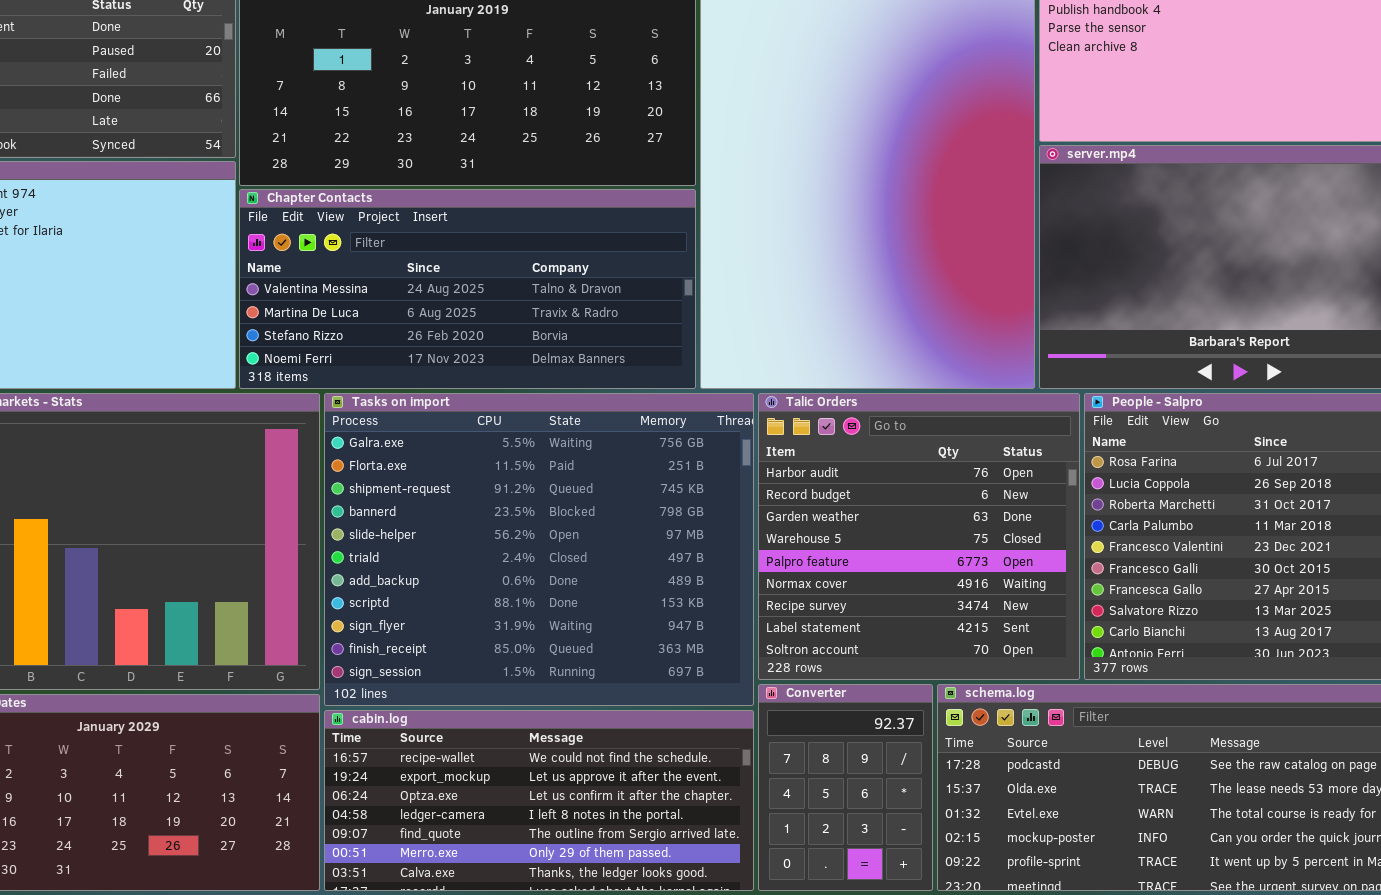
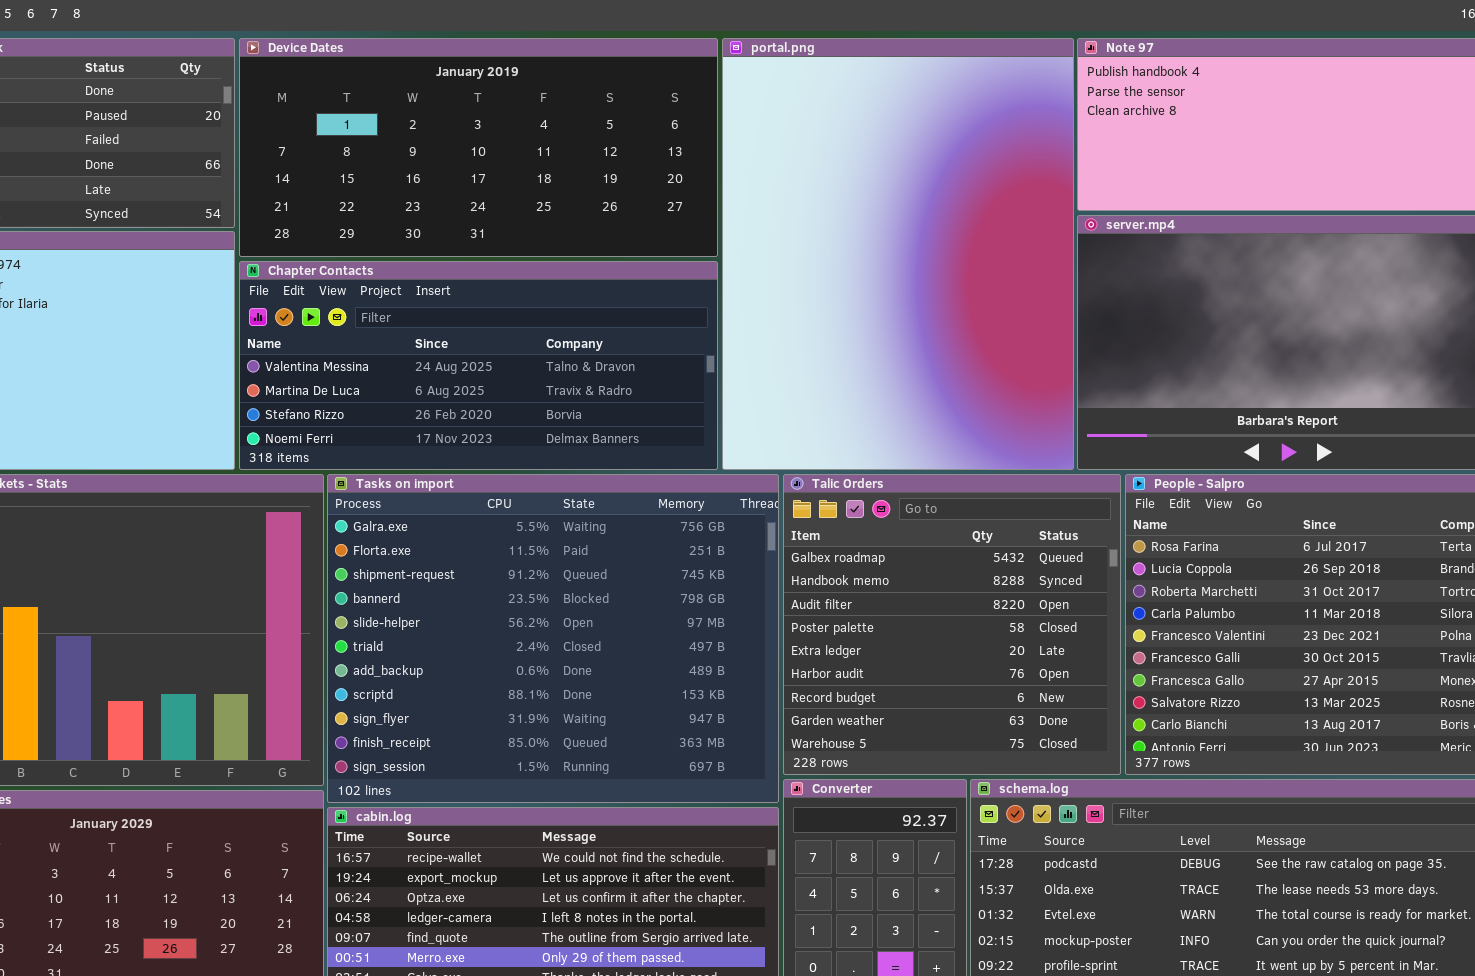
Talic Orders: [758,393,1080,680] -> [783,474,1121,775], scrolled up 5 rows

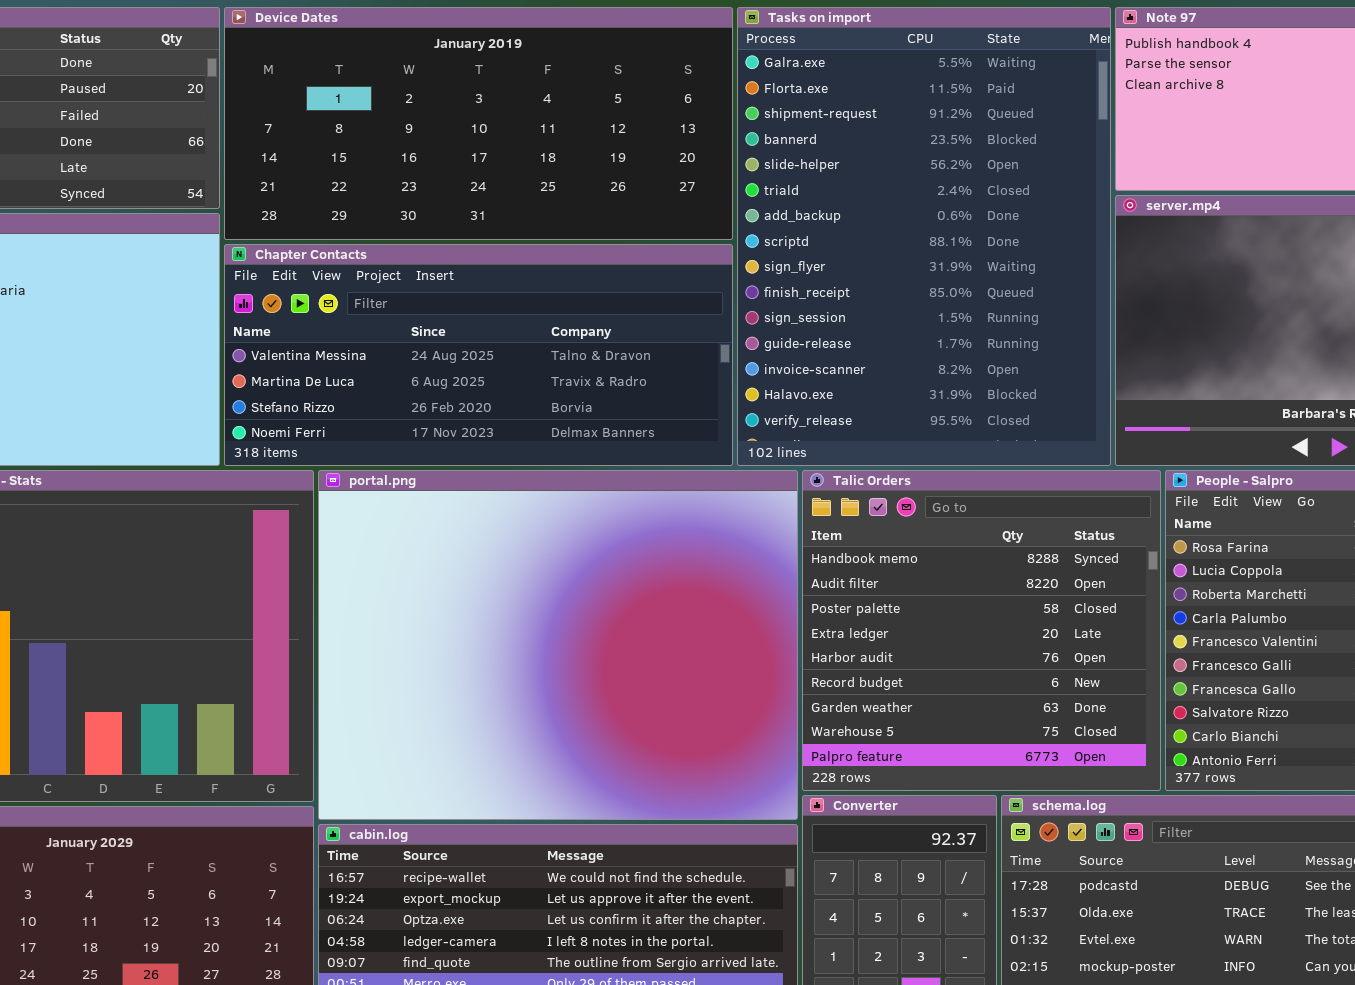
portal.png: [722,38,1074,470] -> [318,470,798,820], moved, resized
Tasks on import: [327,474,779,803] -> [737,7,1111,466], moved, resized
Talic Orders: [783,474,1121,775] -> [802,470,1161,791], scrolled down 1 row

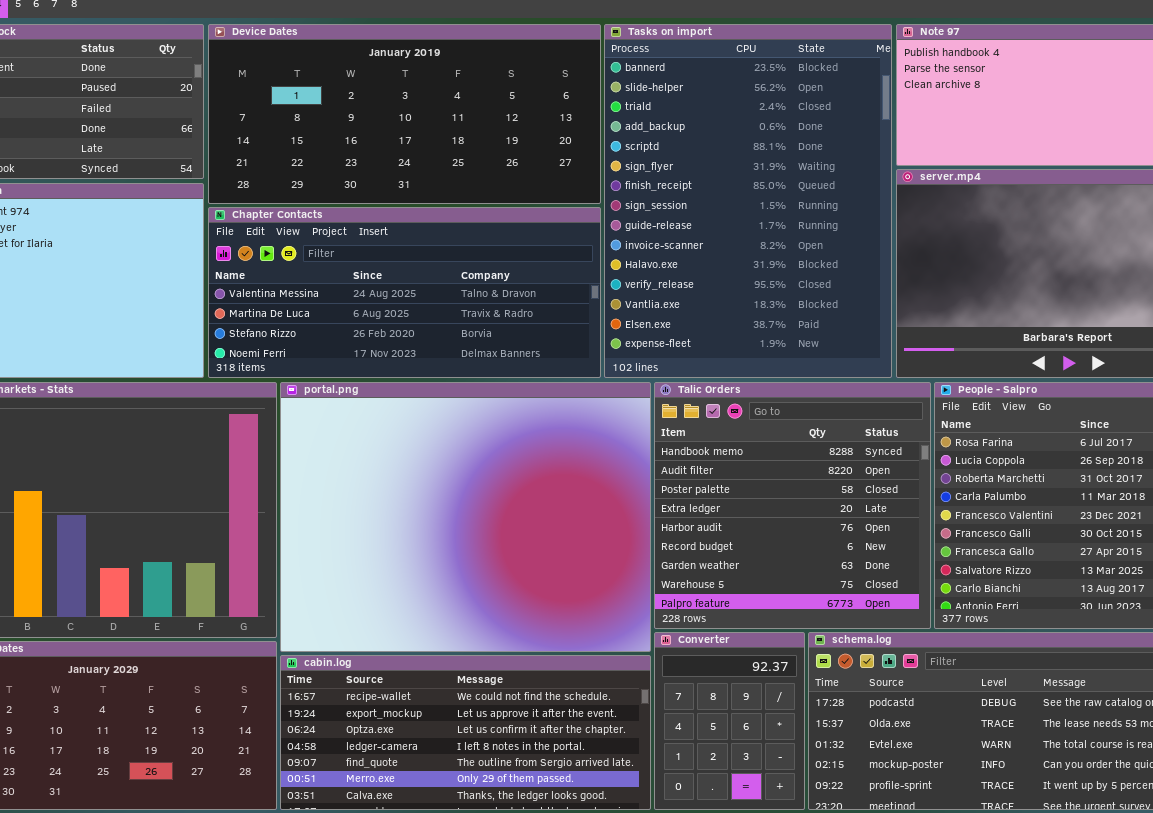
Tasks on import: [737,7,1111,466] -> [604,24,892,378], scrolled down 3 rows

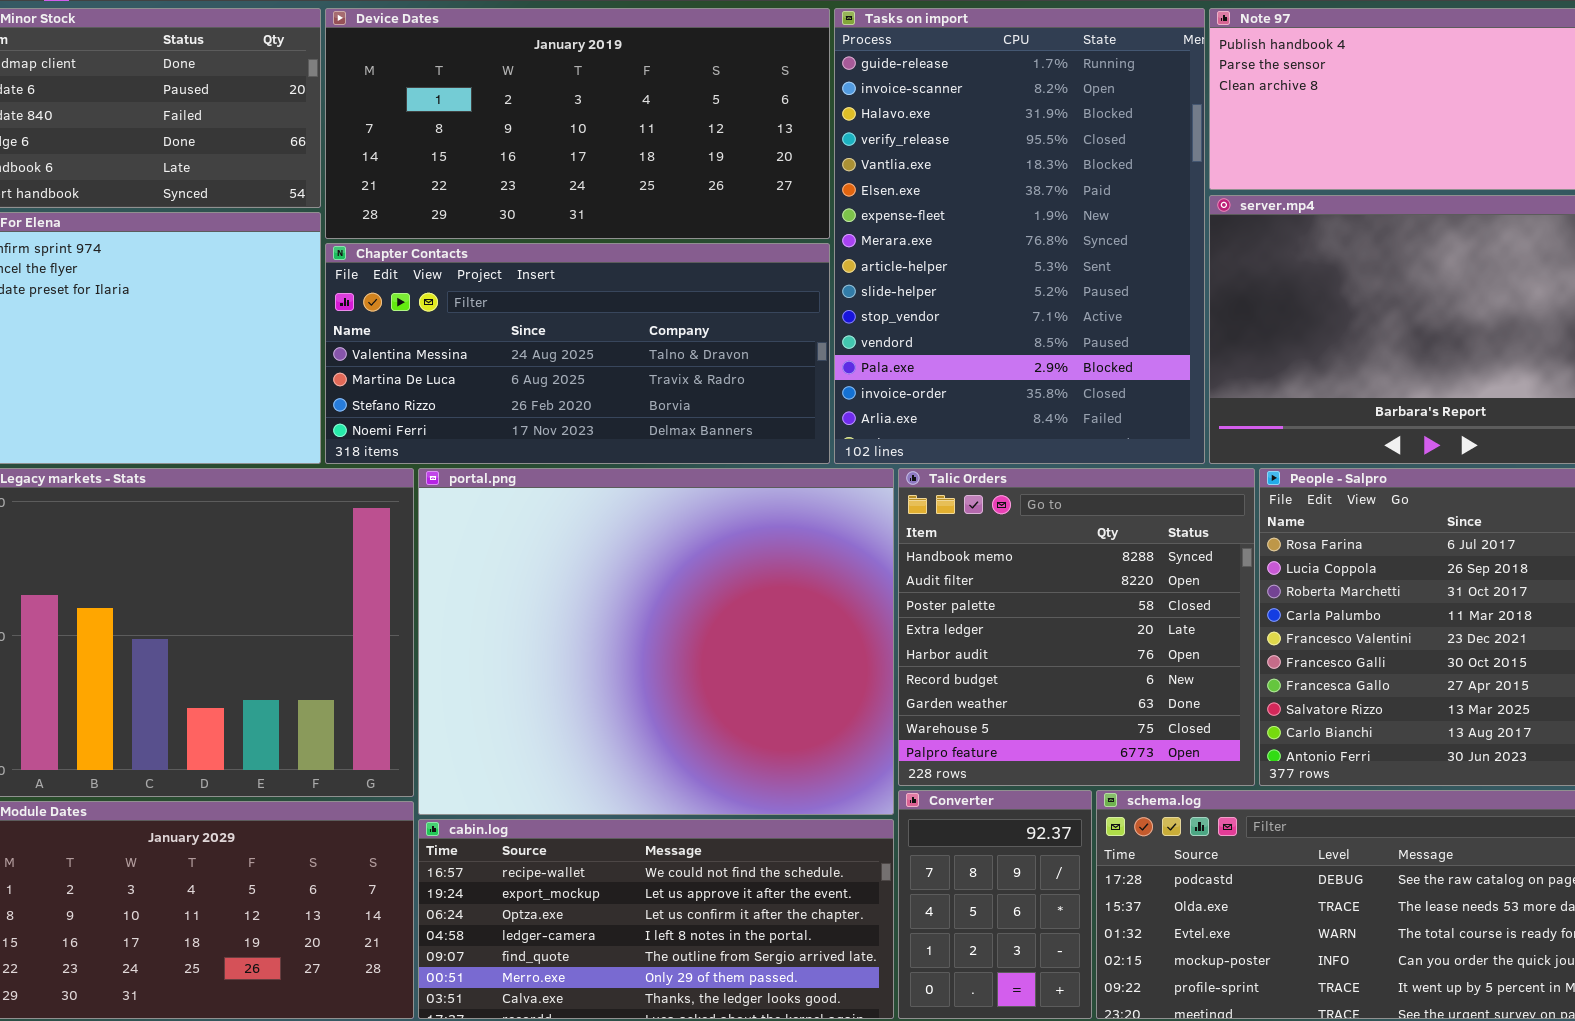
Tasks on import: [604,24,892,378] -> [834,8,1205,464], scrolled down 8 rows

